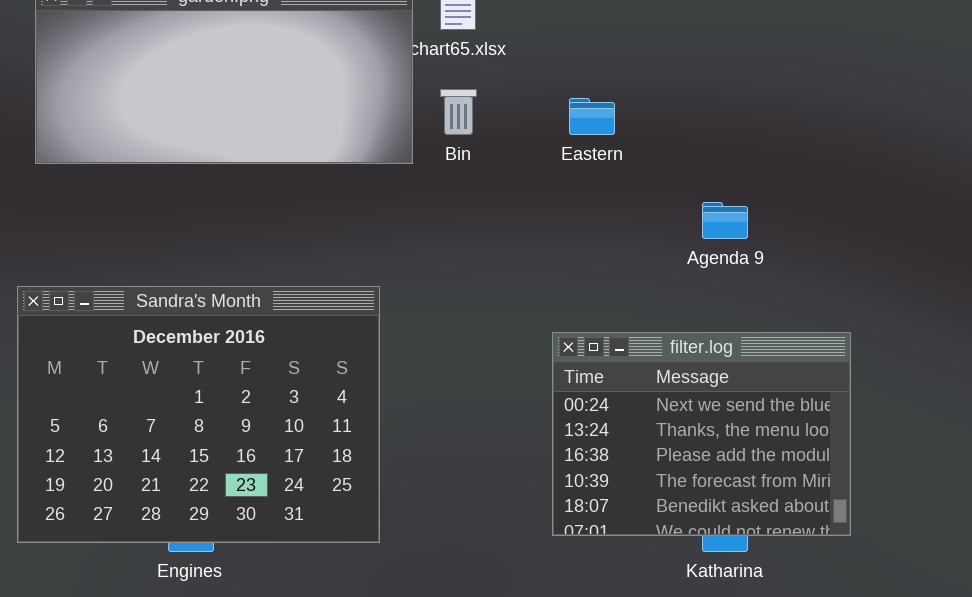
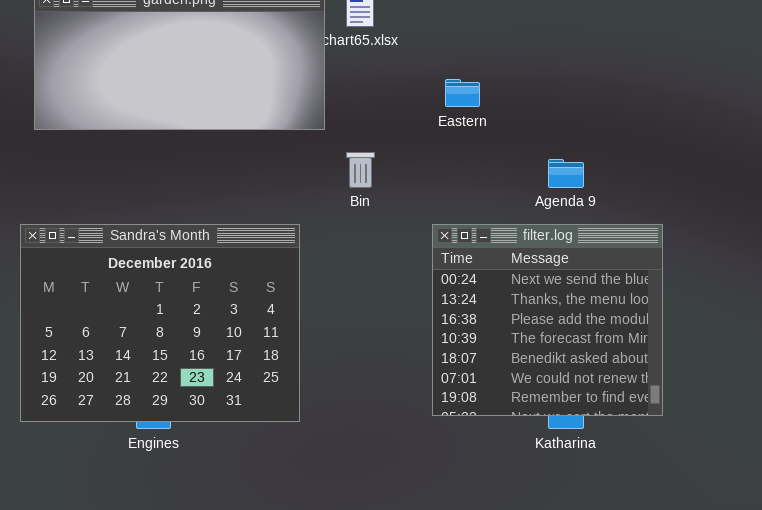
Bin: [440,89,477,135] -> [346,152,375,188], moved
filter.log: [552,332,851,536] -> [432,224,663,416], resized

